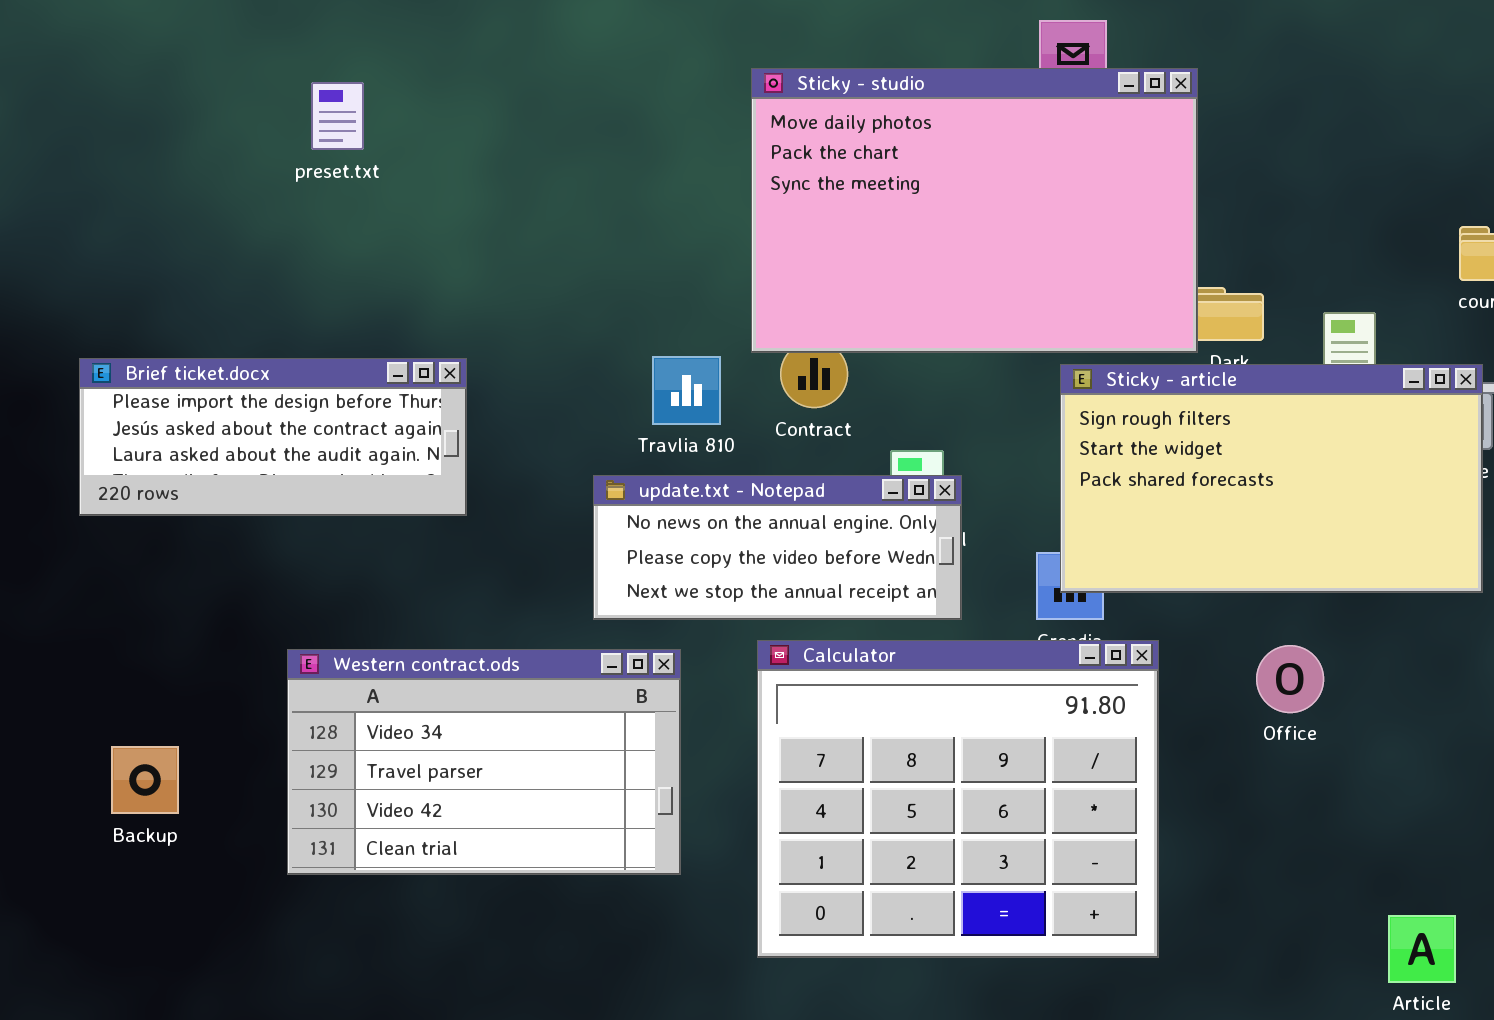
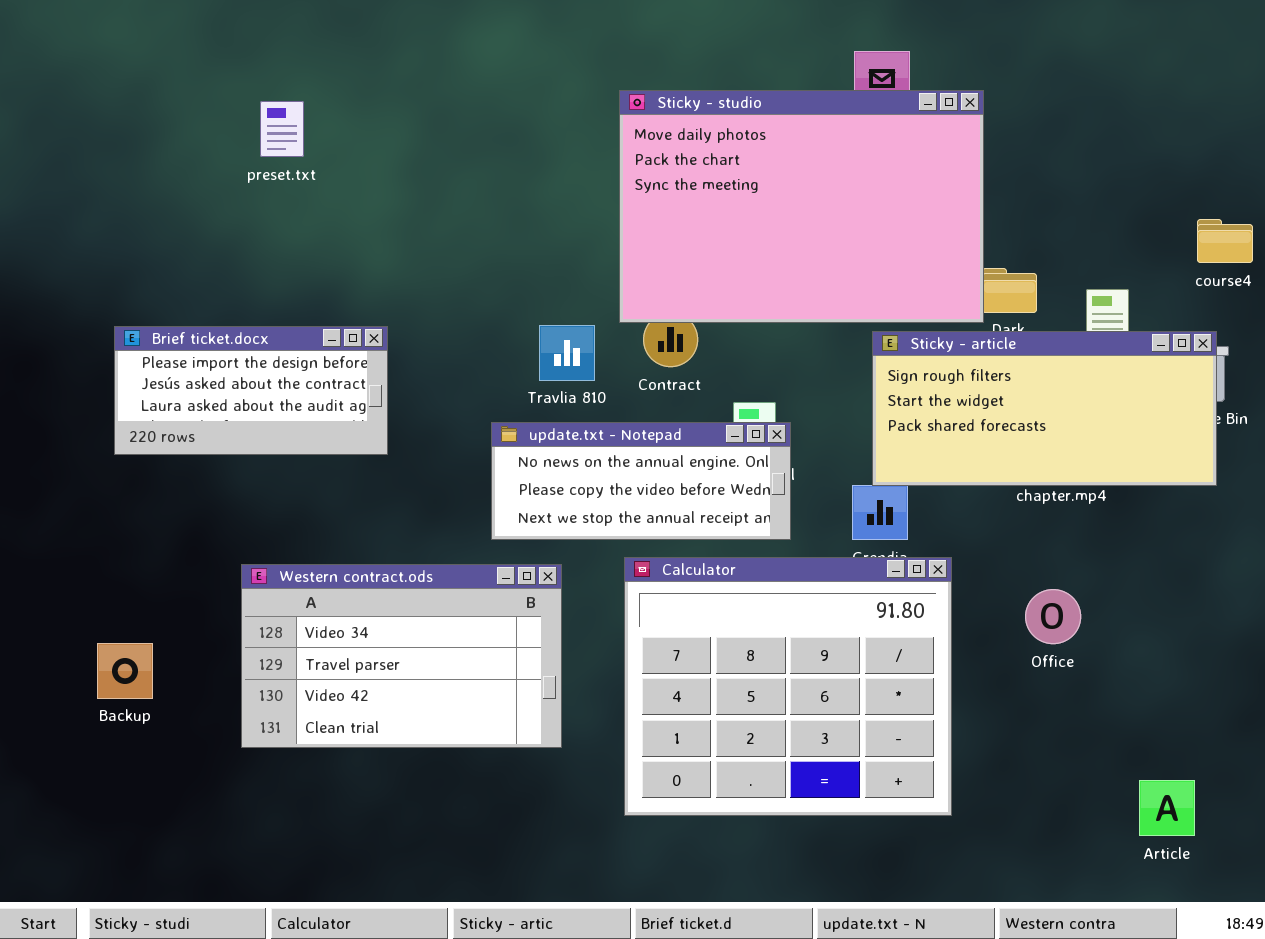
Brief ticket.docx: [79,358,467,516] -> [114,326,388,455], resized
Sticky - article: [1060,364,1483,593] -> [872,331,1217,486], resized
Office: [1256,645,1324,713] -> [1025,589,1081,644], moved

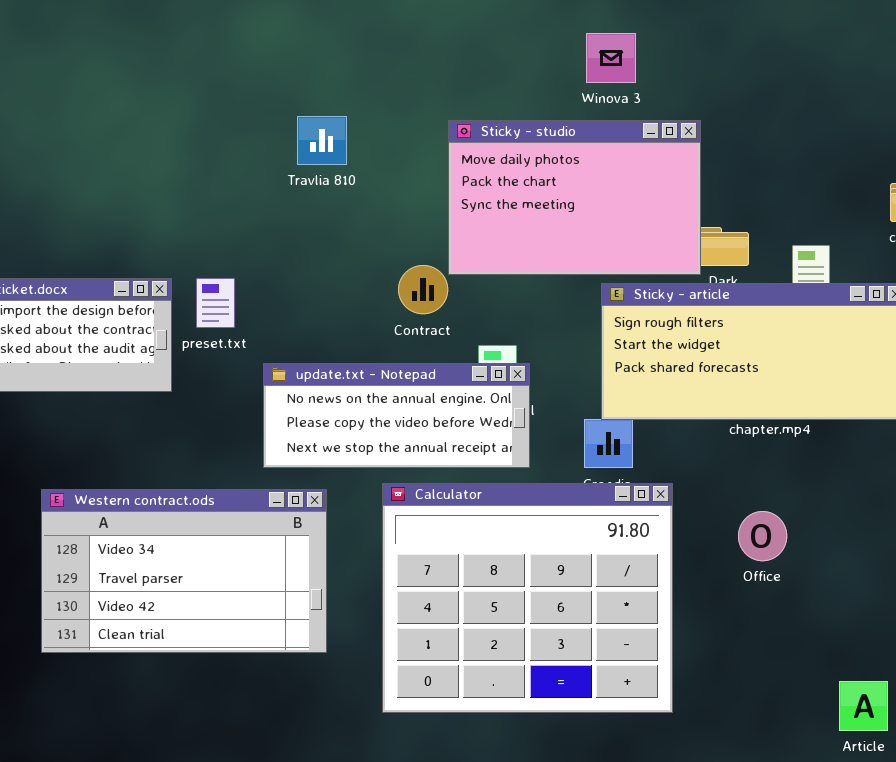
Sticky - studio: [619,90,984,323] -> [448,120,701,275], resized
preset.txt: [260,101,304,157] -> [196,278,235,328], moved
Travlia 810: [539,325,595,381] -> [297,116,347,165], moved

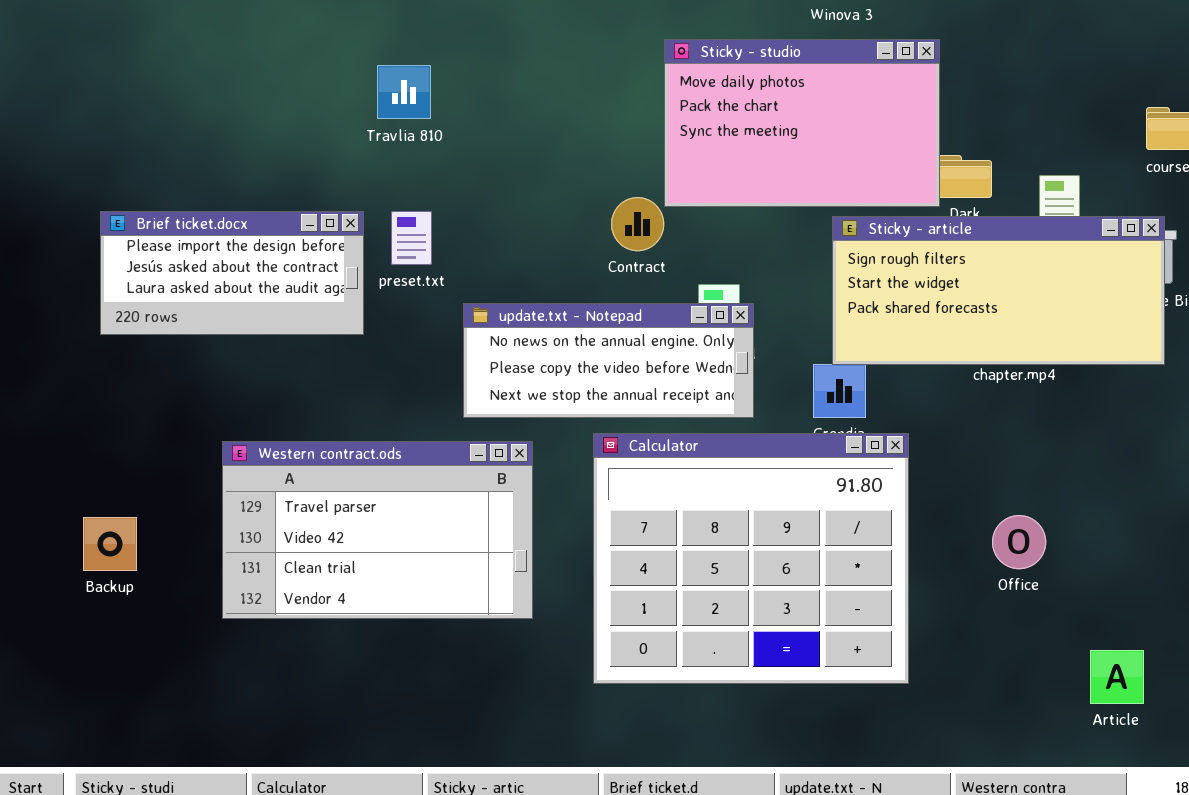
Travlia 810: [297,116,347,165] -> [377,65,431,119], moved
Western contract.ods: [41,489,327,653] -> [222,441,533,619], scrolled down 1 row
Office: [738,511,787,561] -> [992,515,1046,569], moved

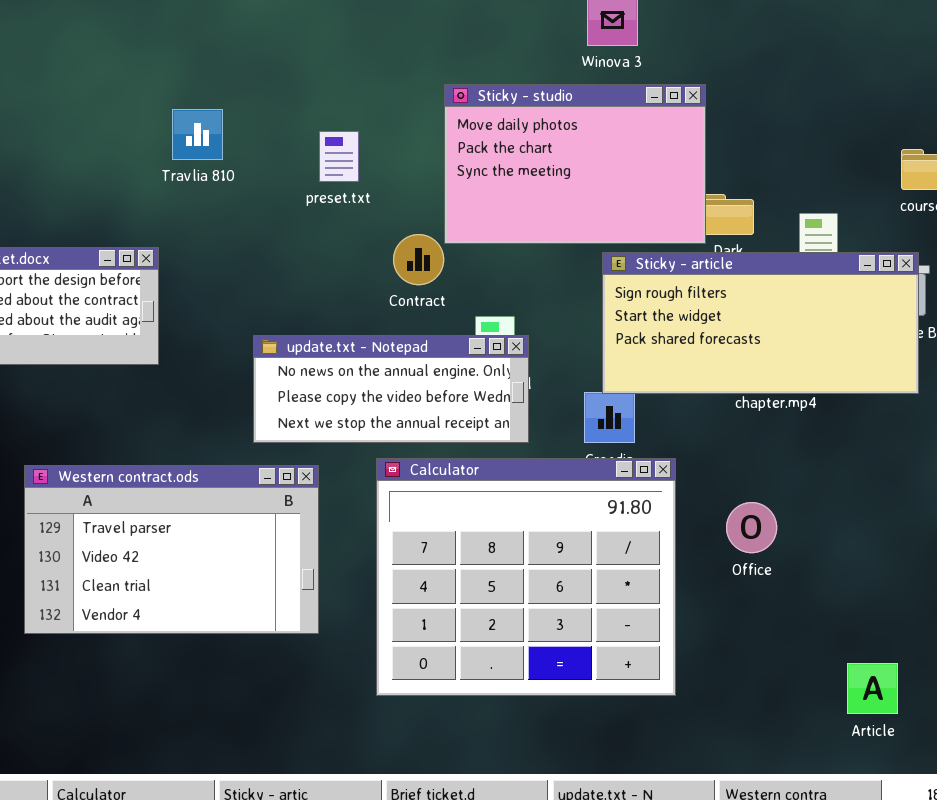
preset.txt: [391,211,432,265] -> [319,131,359,182], moved
Office: [992,515,1046,569] -> [726,502,777,553], moved

